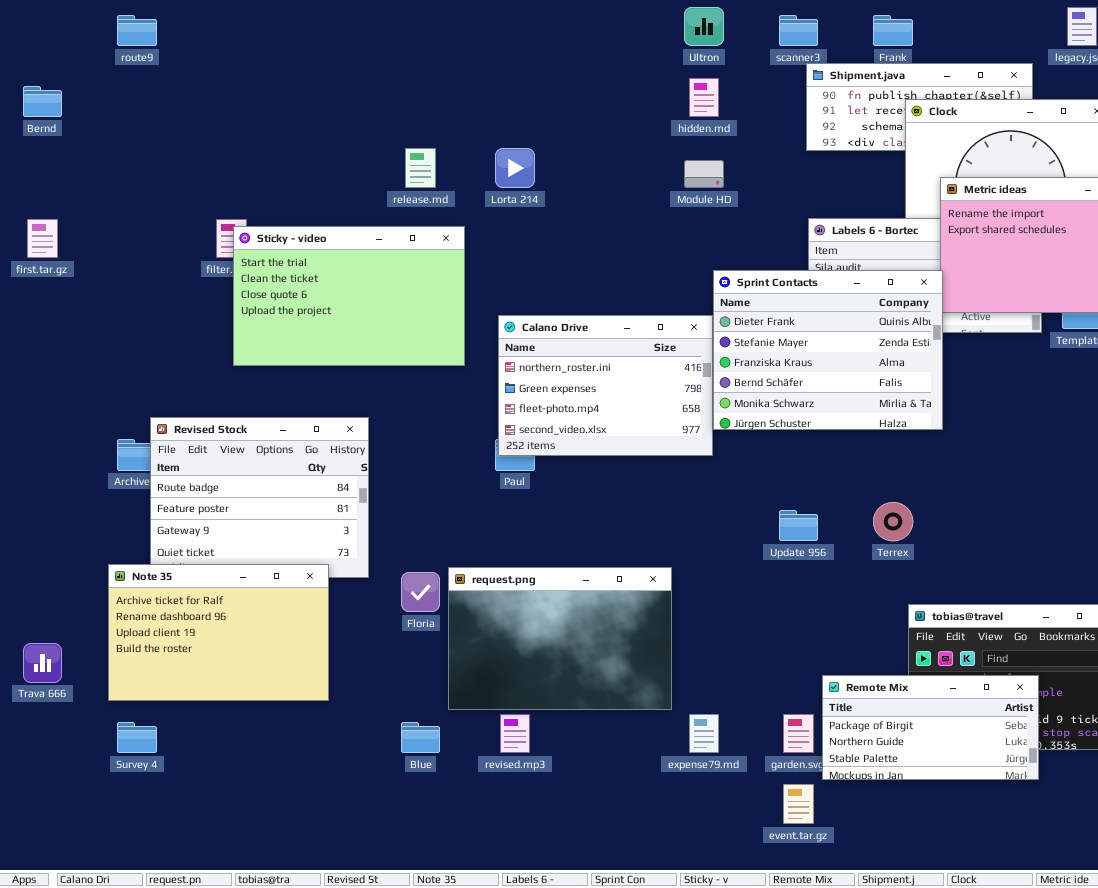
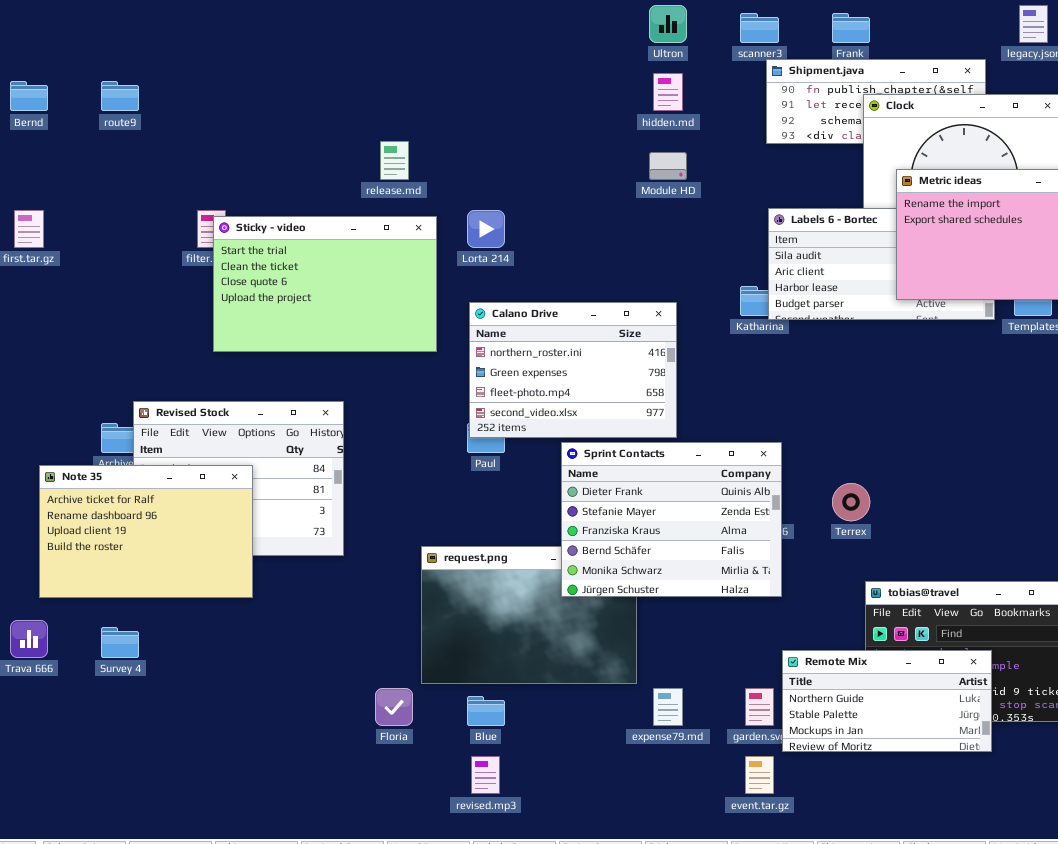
route9: [117,15,157,46] -> [101,81,139,111], moved
Lorta 214: [495,148,535,188] -> [467,210,505,248], moved
Sprint Contacts: [713,270,943,430] -> [561,442,782,597], moved
Note 35: [108,564,329,701] -> [39,465,253,598], moved
Floria: [401,572,440,612] -> [375,688,413,726], moved
Remote Mix: [822,675,1039,780] -> [782,650,992,752], scrolled down 1 row
revised.mp3: [500,714,530,753] -> [471,756,500,794], moved
Survey 4: [117,722,157,753] -> [101,627,139,658], moved
Blue: [401,722,440,753] -> [467,696,505,726], moved

